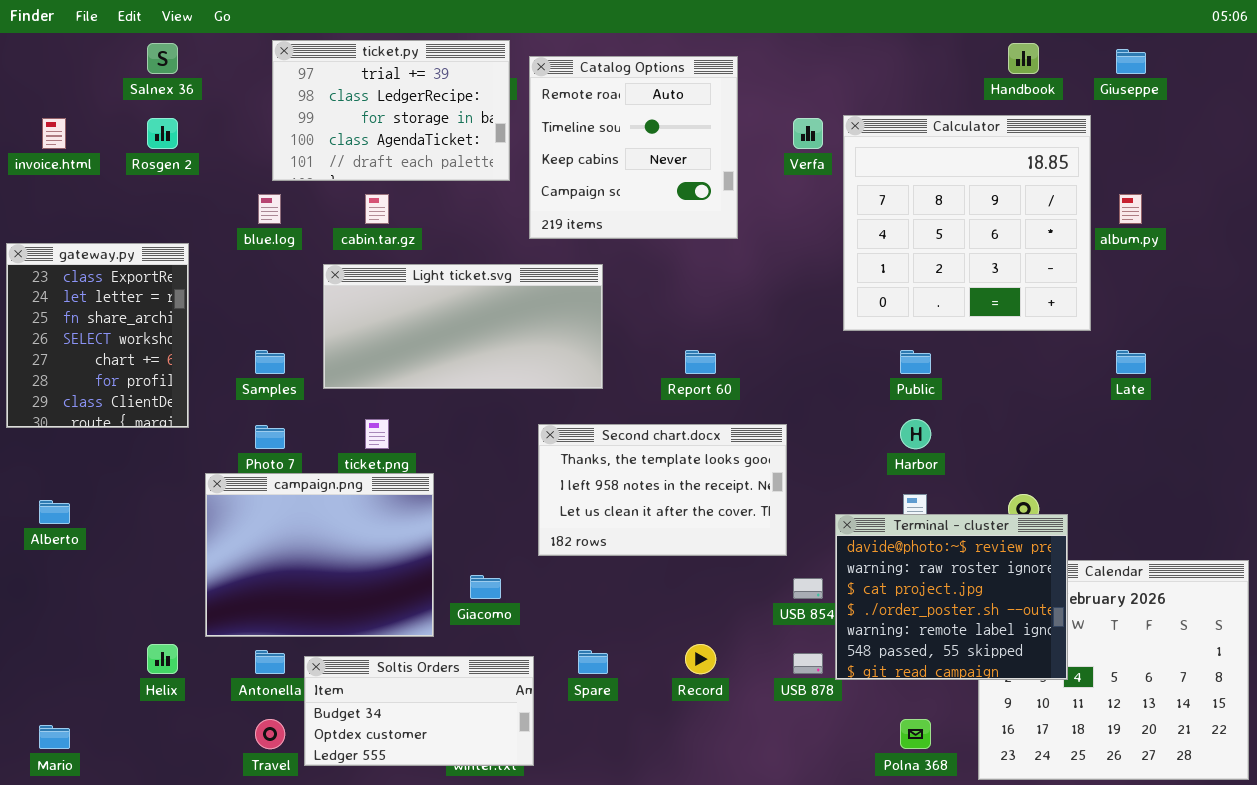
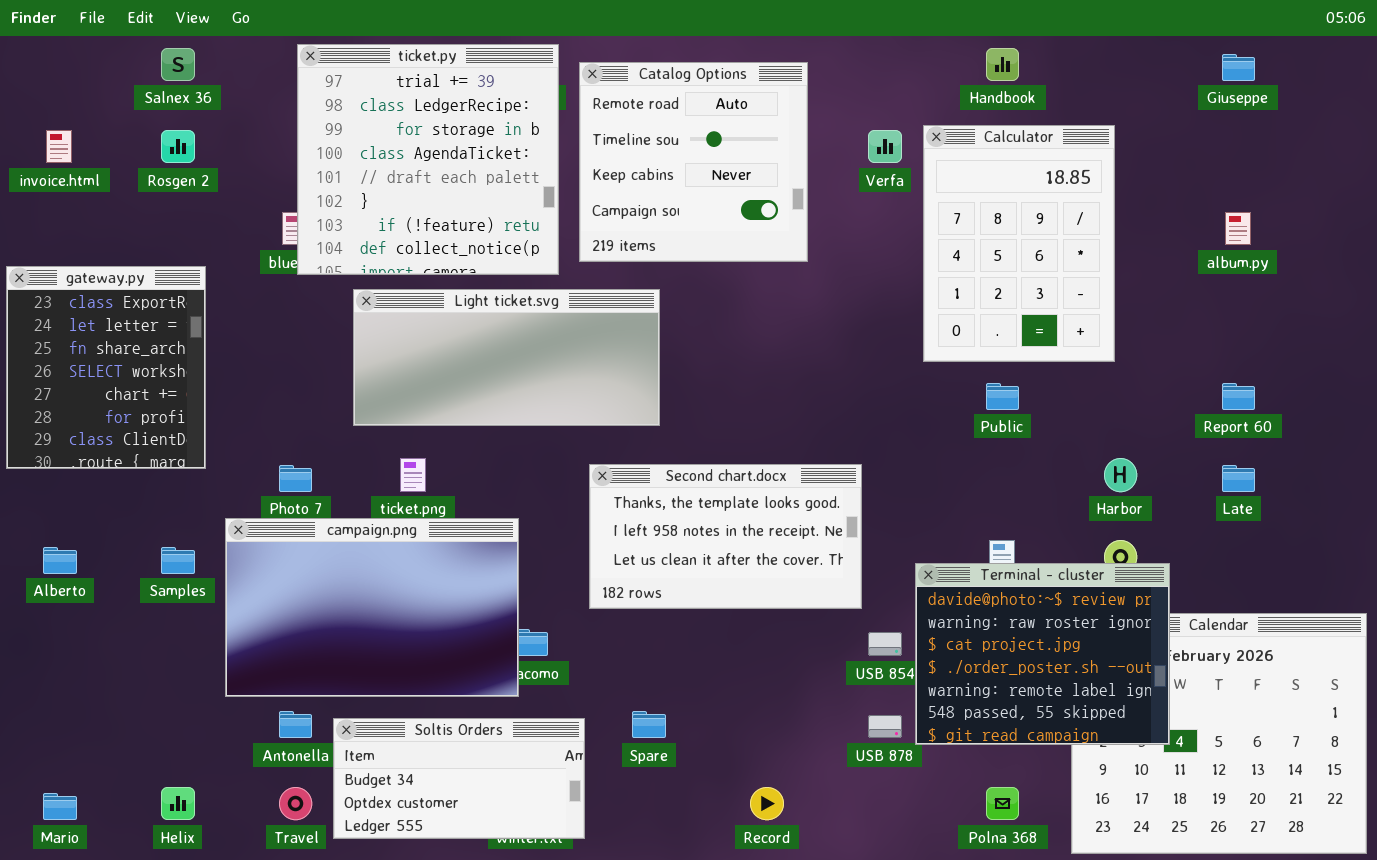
ticket.py: [272,40,510,181] -> [297,44,559,275], resized
Handbook: [1008,43,1039,74] -> [986,48,1019,81], moved
Calculator: [843,115,1091,331] -> [923,125,1115,362], resized
Samples: [255,350,285,374] -> [161,547,195,574], moved
Report 60: [685,350,716,374] -> [1222,383,1255,410], moved
Late: [1116,350,1146,374] -> [1222,465,1255,492], moved
Harbor: [900,419,931,449] -> [1104,458,1137,492], moved
campaign.png: [205,473,434,637] -> [225,518,519,697], resized
Helix: [147,644,178,674] -> [161,787,195,820], moved
Record: [685,644,716,674] -> [750,787,784,820], moved

